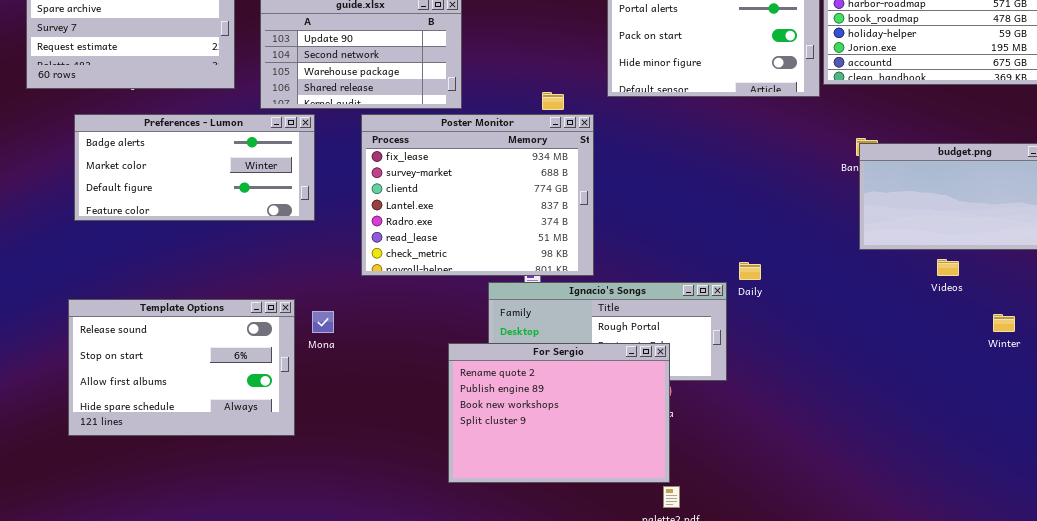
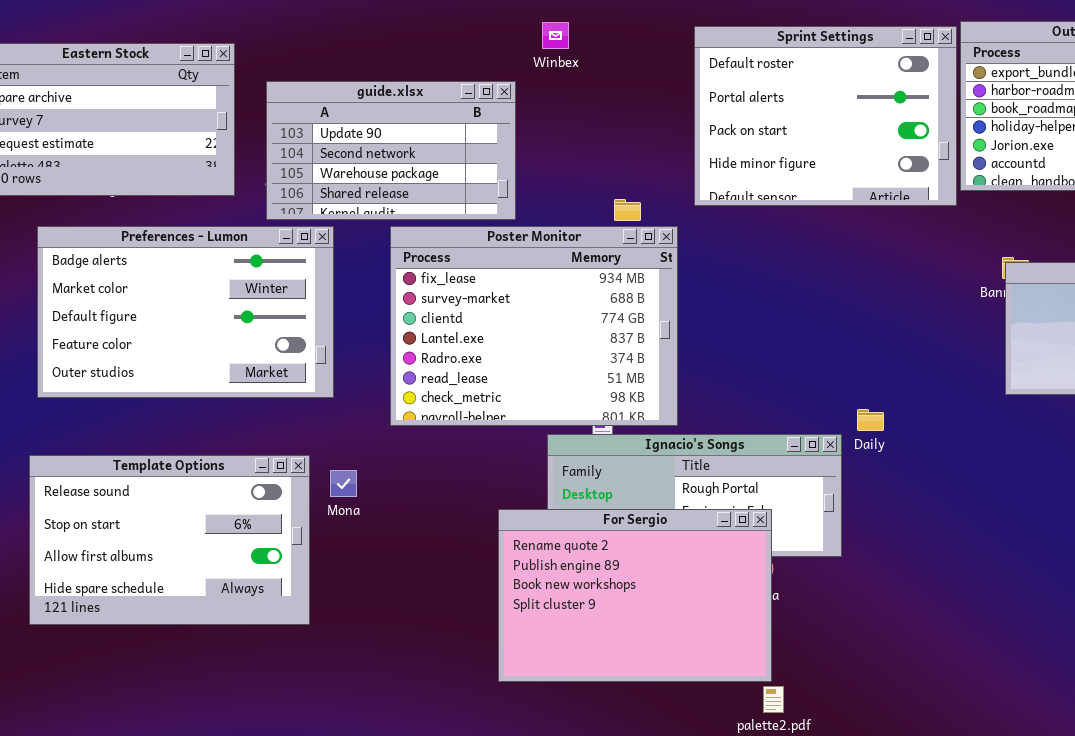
Preferences - Lumon: [74,114,315,221] -> [37,226,334,398], resized

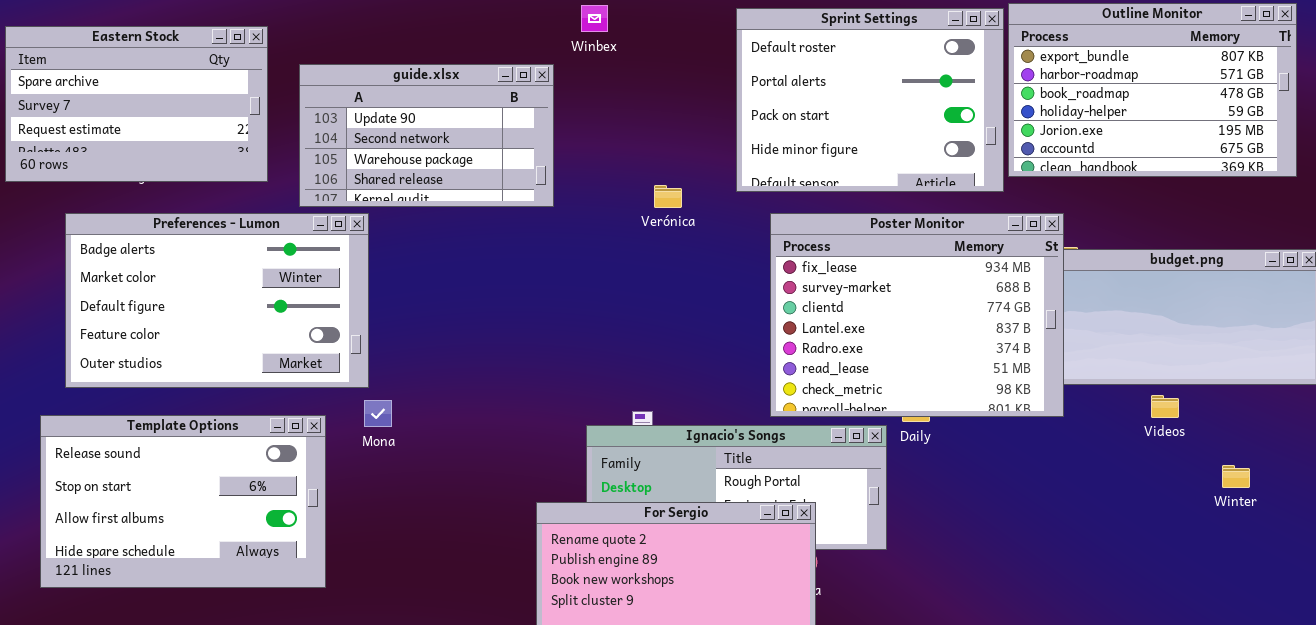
Poster Monitor: [390,226,678,426] -> [770,213,1064,417], moved
Template Options: [29,455,310,625] -> [40,415,326,588], moved
Mona: [330,470,357,497] -> [364,400,392,427], moved

